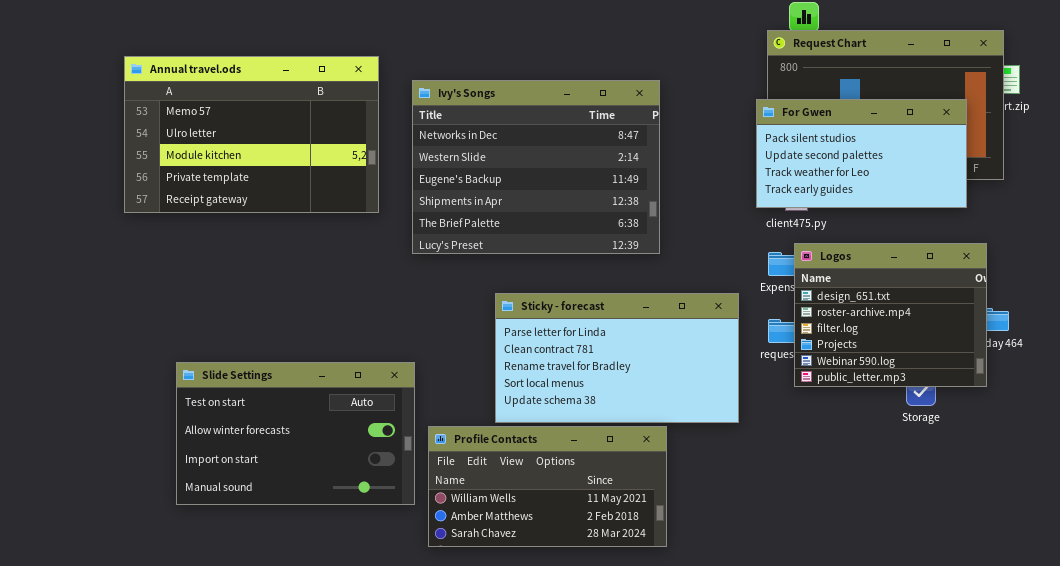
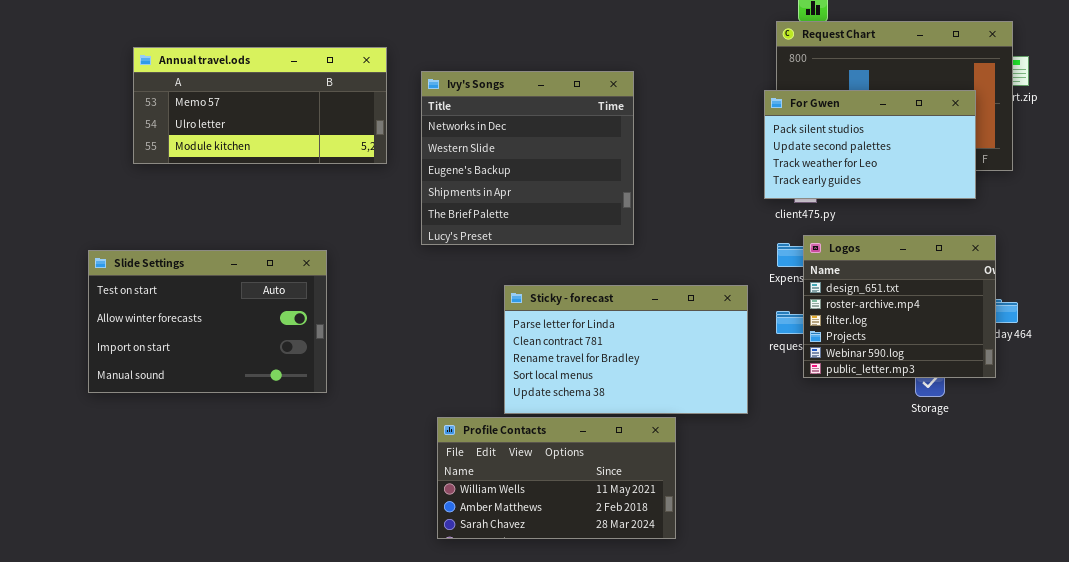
Annual travel.ods: [124,56,379,213] -> [133,47,387,164], resized
Ivy's Songs: [412,80,660,254] -> [421,71,634,245], resized
Slide Settings: [176,362,415,505] -> [88,250,327,393], moved

